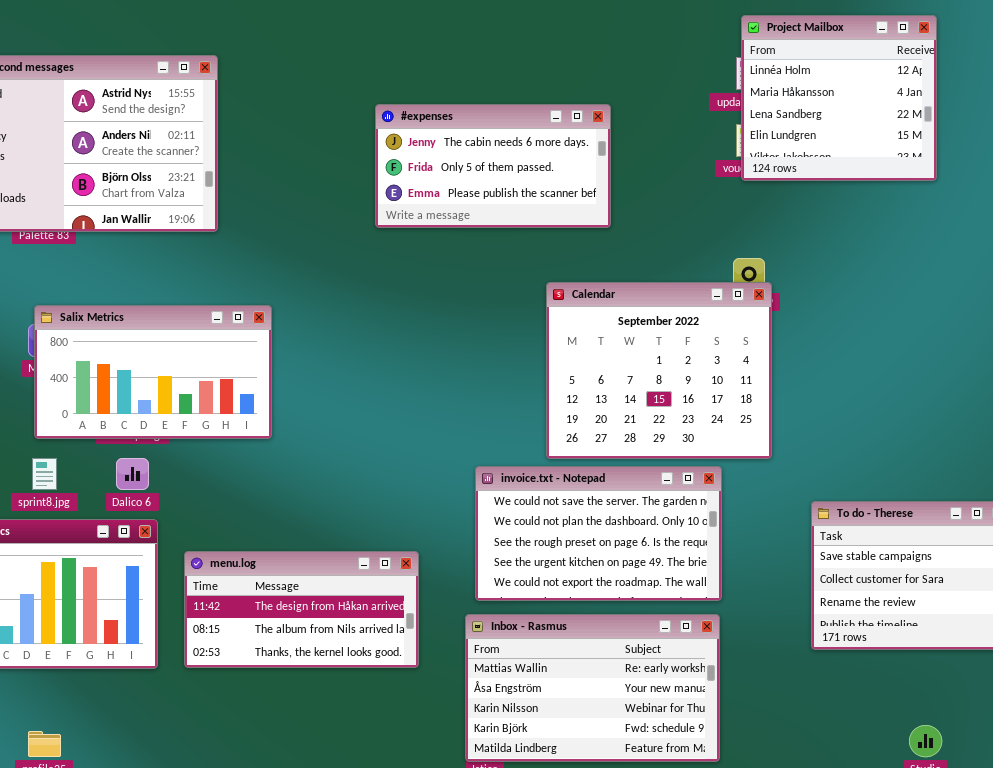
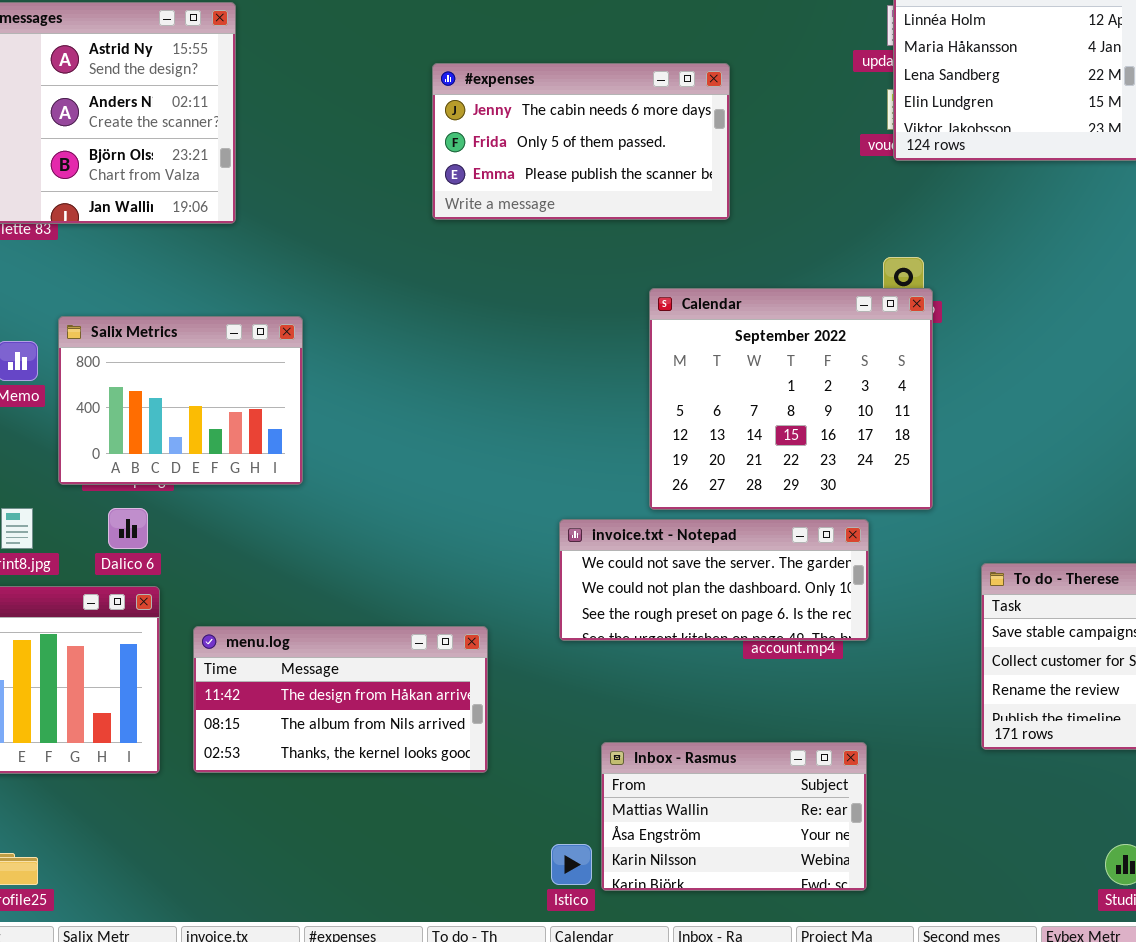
Salix Metrics: [34,305,272,439] -> [58,316,303,485], resized
invoice.txt - Notepad: [475,466,722,601] -> [559,519,869,641], resized
Inbox - Rasmus: [465,614,720,762] -> [601,742,867,891], resized

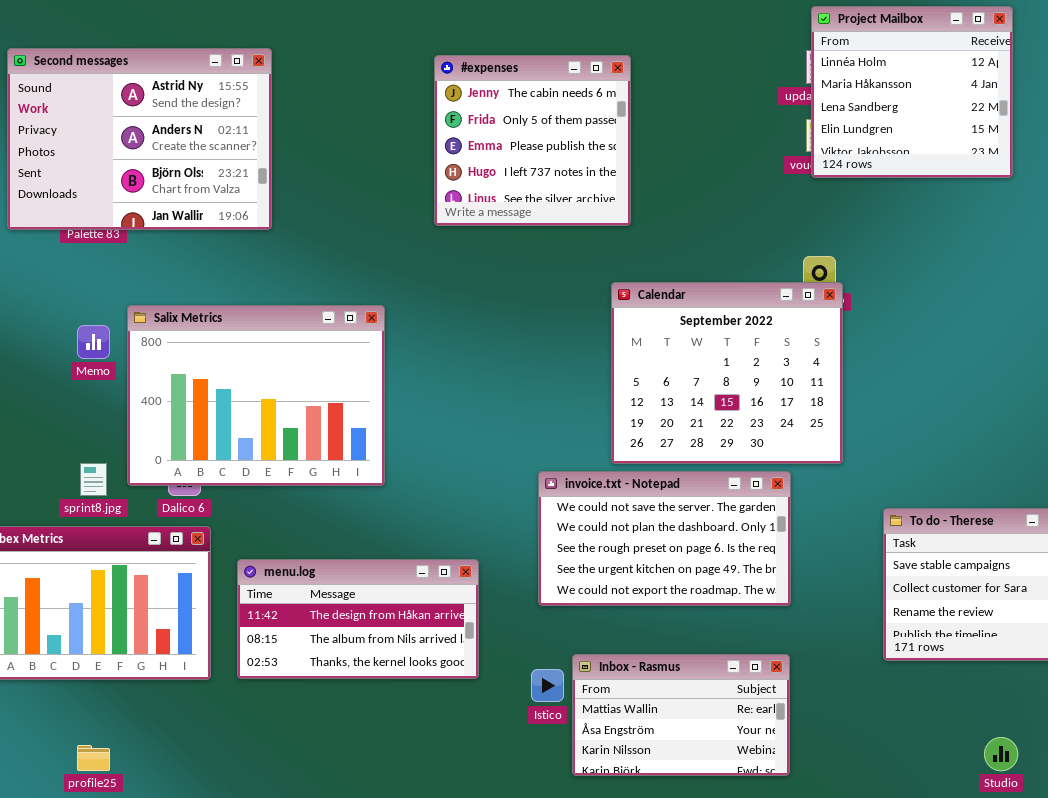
#expenses: [432,63,730,220] -> [434,55,631,226], resized
Salix Metrics: [58,316,303,485] -> [127,305,385,486], resized
invoice.txt - Notepad: [559,519,869,641] -> [538,471,791,606], resized
Istico: [551,844,592,885] -> [531,669,564,702], moved

